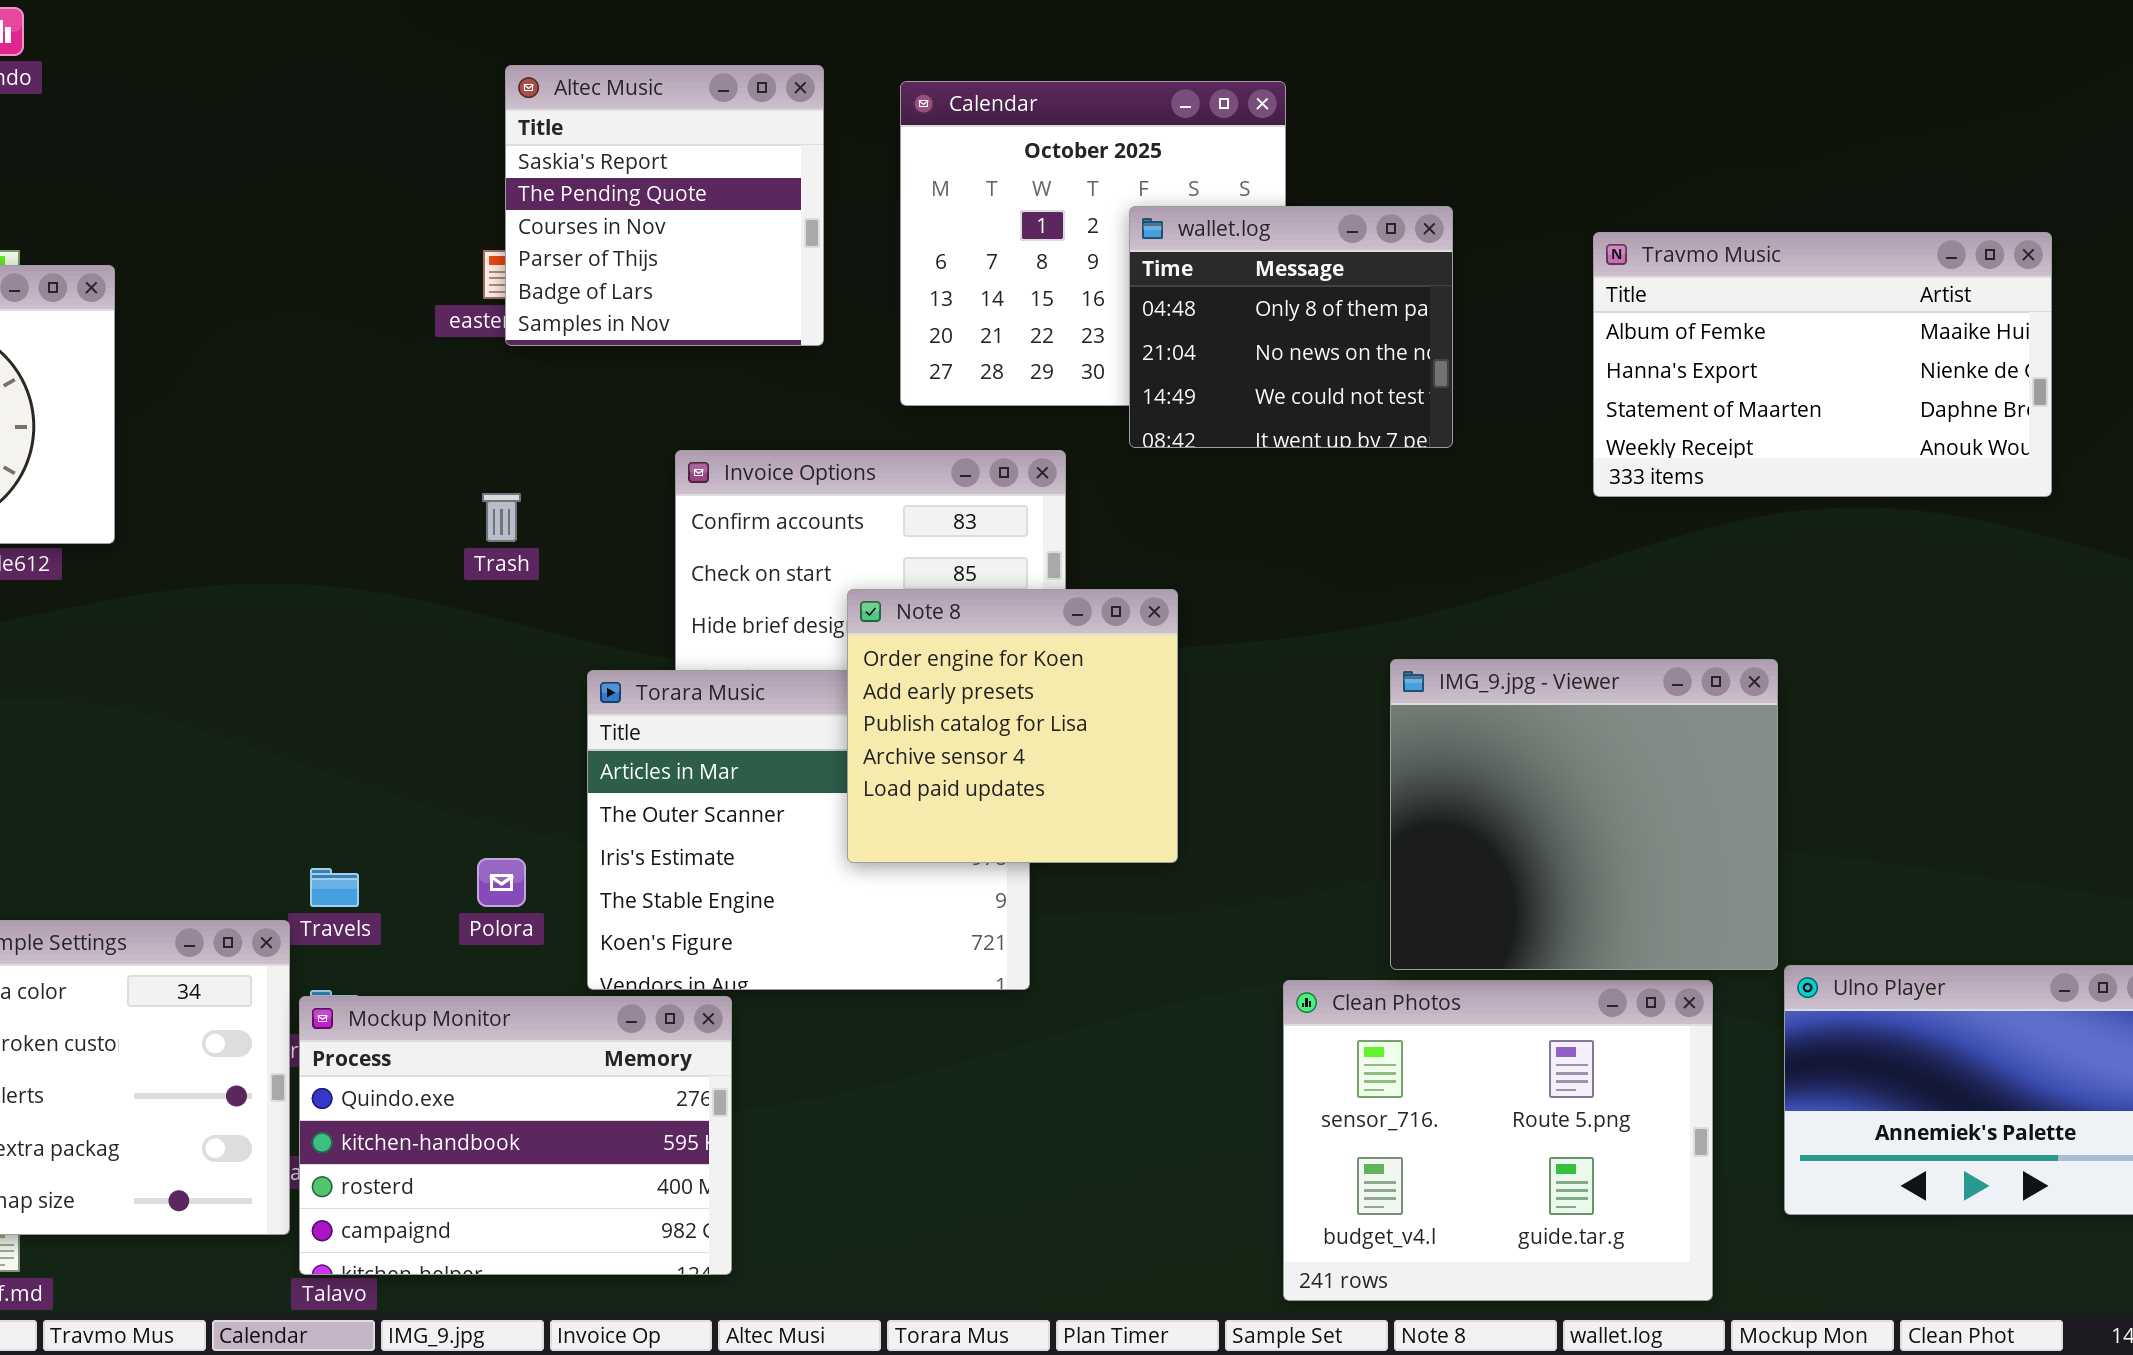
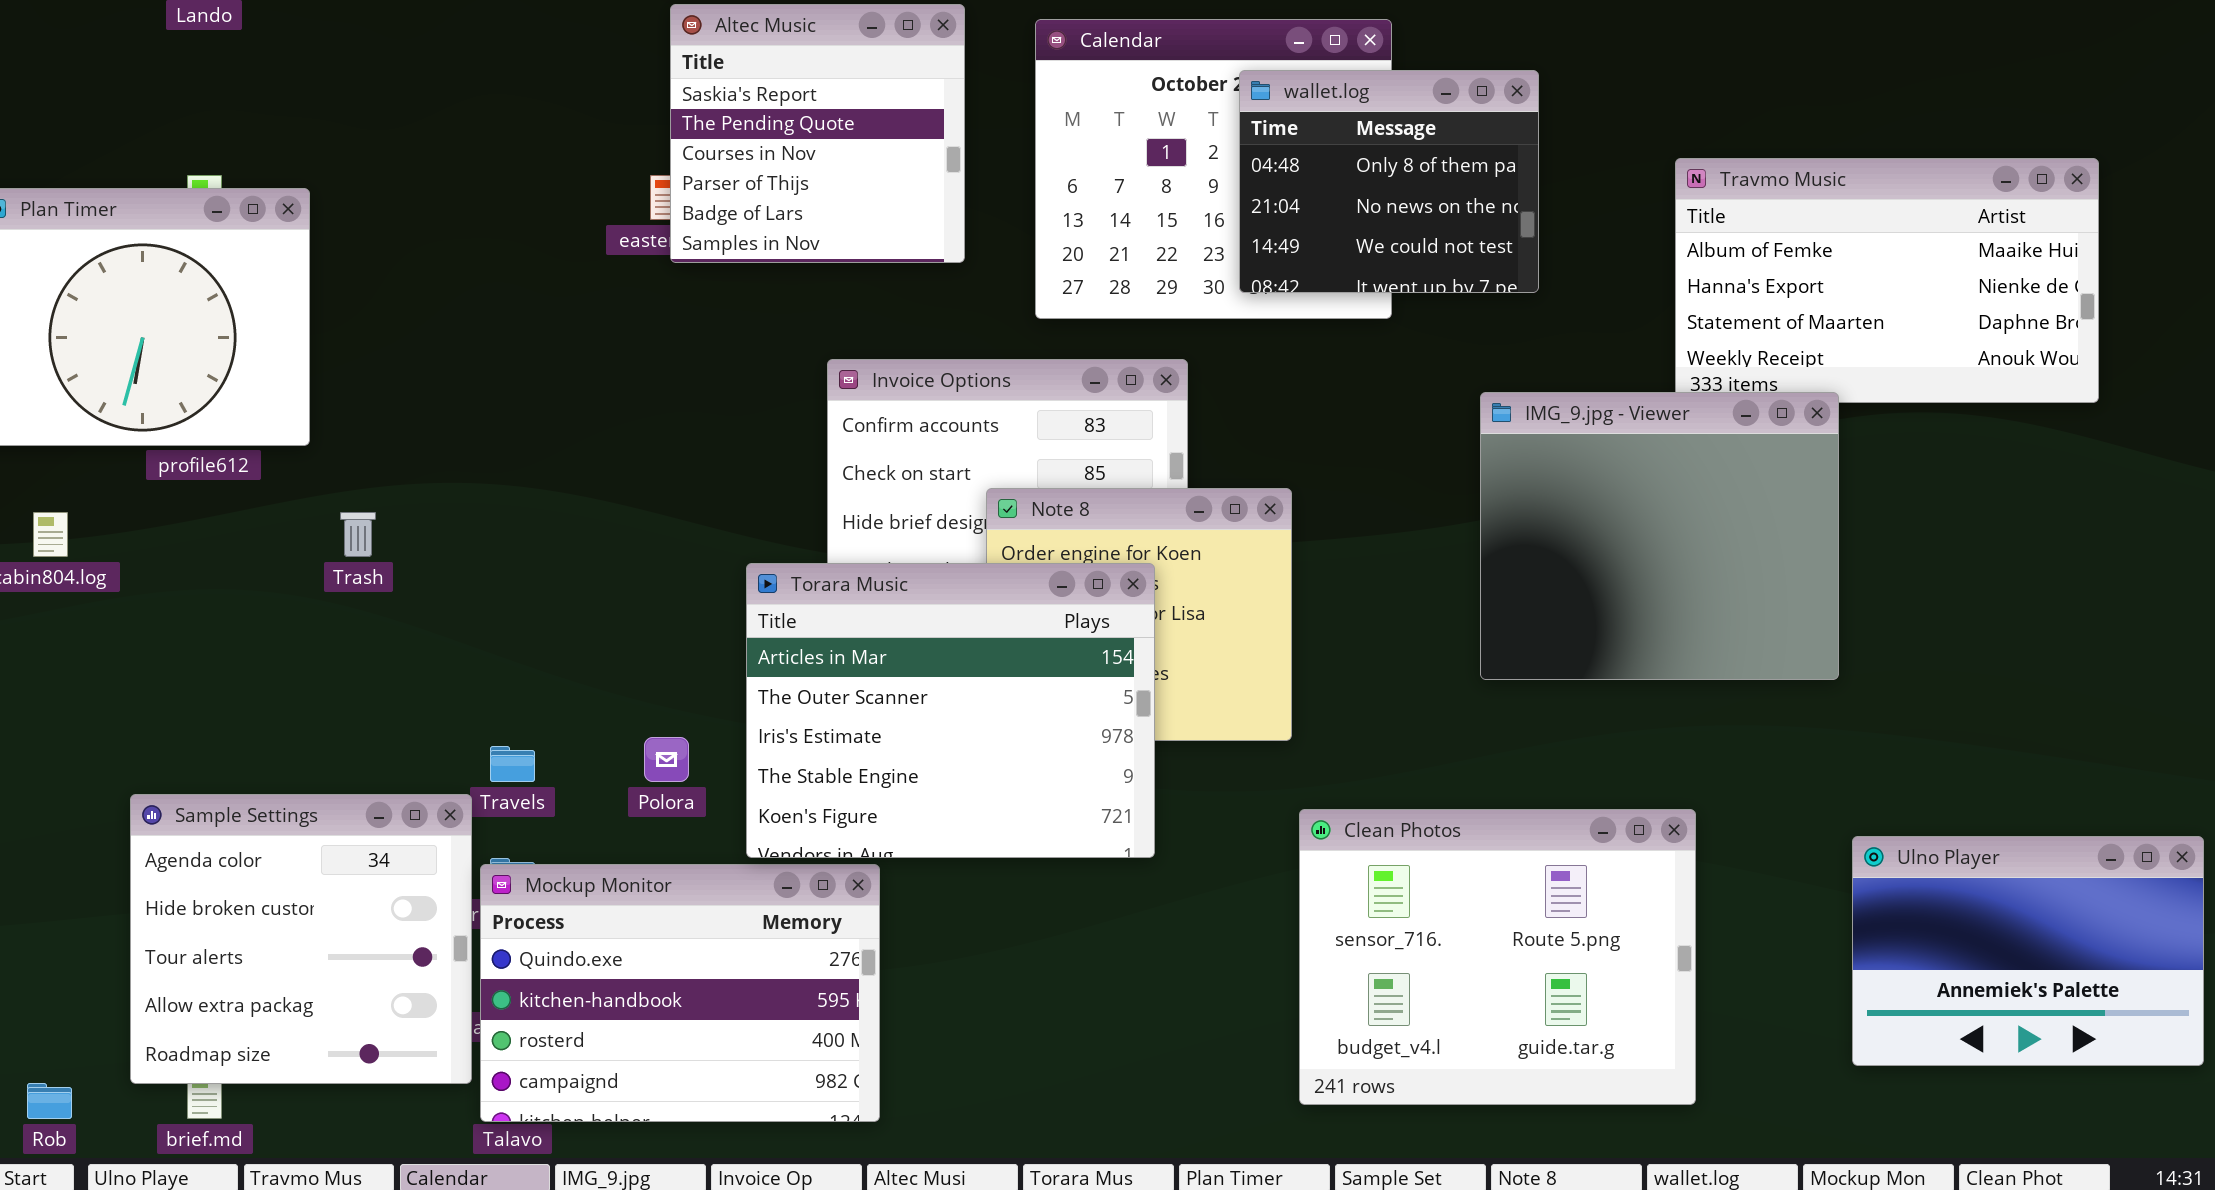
wallet.log: [1129,206,1453,448] -> [1239,70,1539,293], moved
Trash: [482,493,521,542] -> [340,512,376,557], moved
IMG_9.jpg - Viewer: [1390,659,1778,970] -> [1480,392,1839,680], moved
Torara Music: [587,670,1030,990] -> [746,563,1155,858], raised
Clean Photos: [1283,980,1713,1301] -> [1299,809,1696,1105], moved

